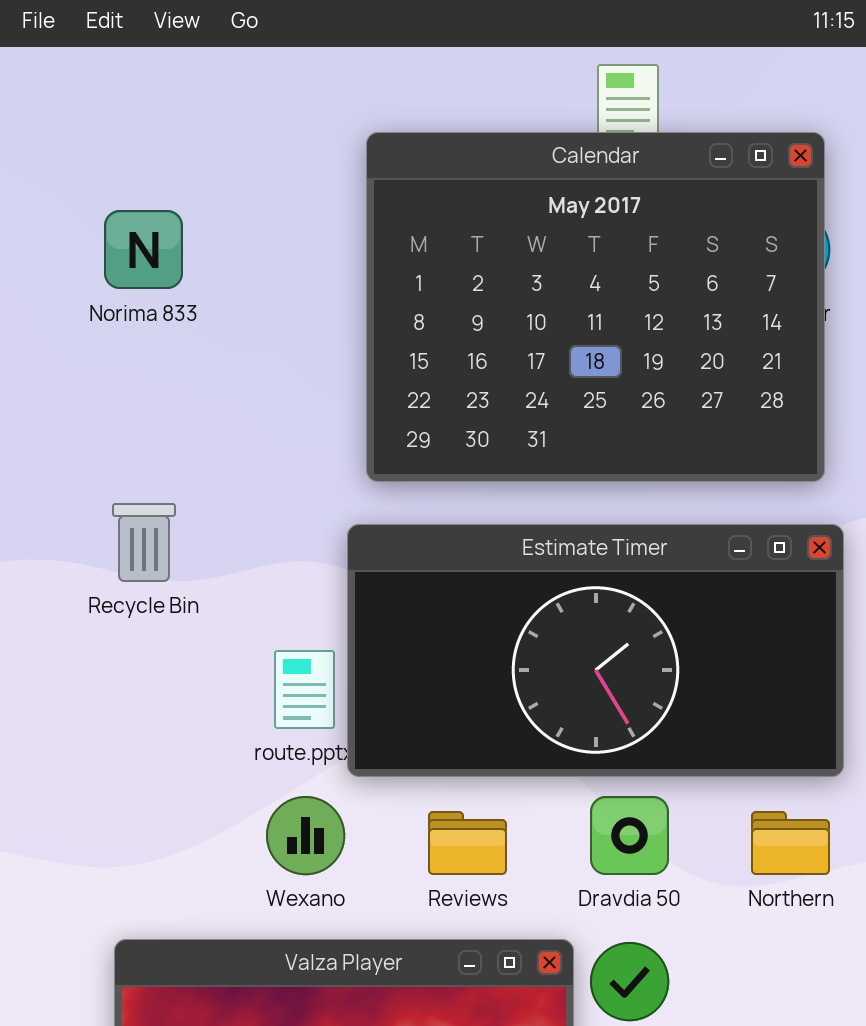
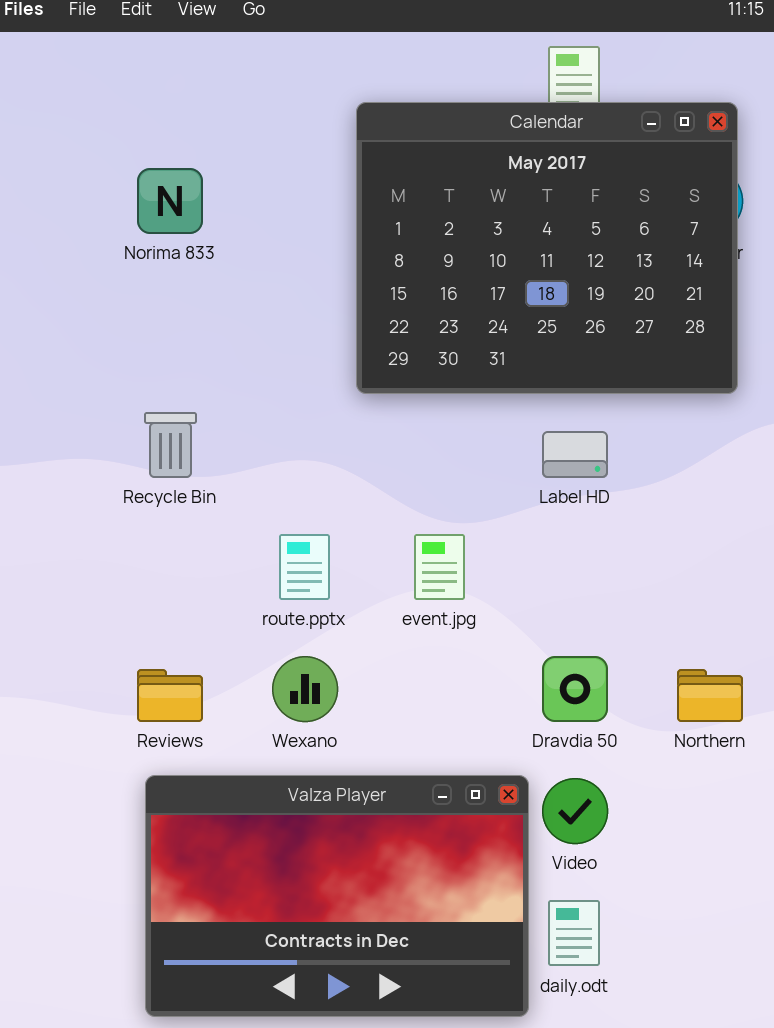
Estimate Timer: [347,524,844,777] -> none, closed
Reviews: [428,811,507,875] -> [137,669,203,722], moved

